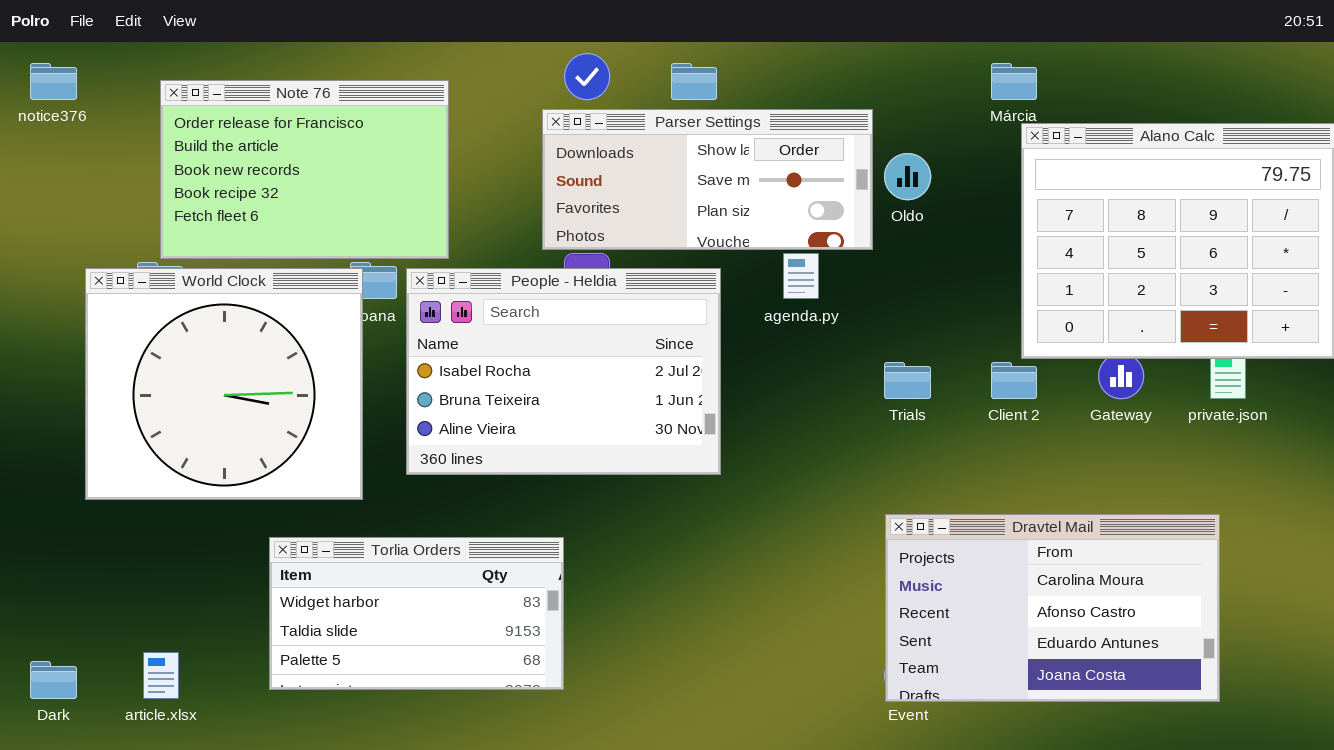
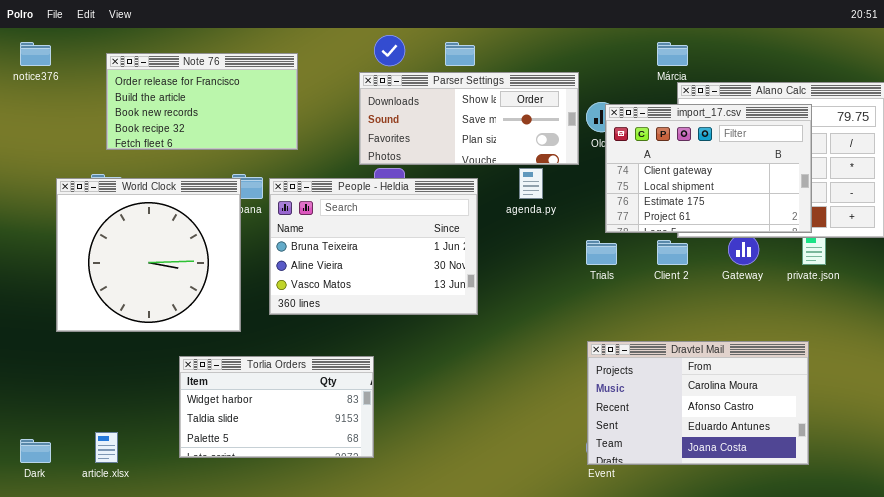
Note 76: [160,80,449,259] -> [106,53,298,150], resized
import_17.csv: none -> [605,104,812,233], opened
People - Heldia: [406,268,721,475] -> [269,178,478,315], scrolled down 1 row

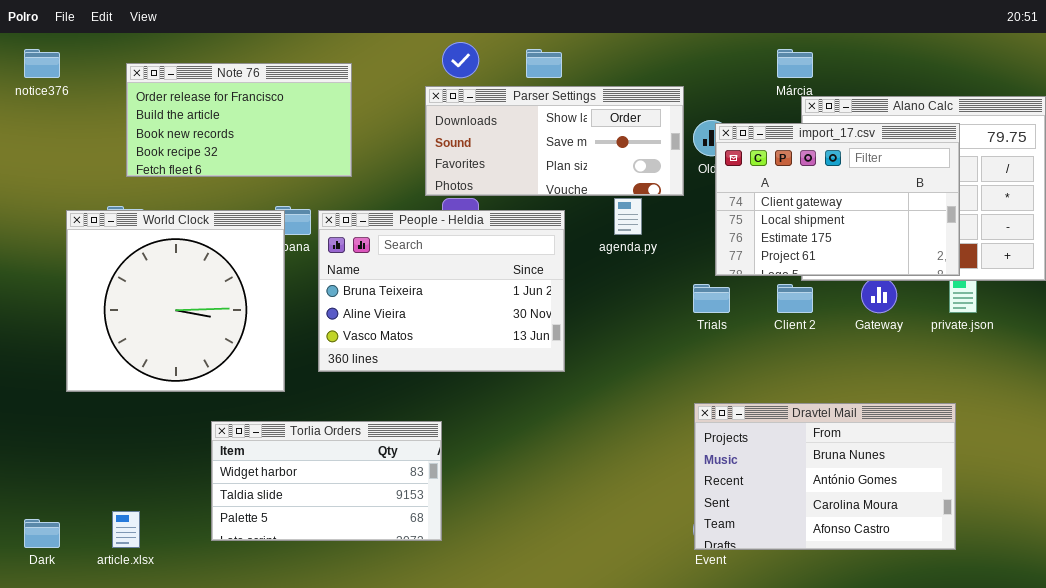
Dravtel Mail: [587,341,809,465] -> [694,403,956,550], scrolled up 2 rows

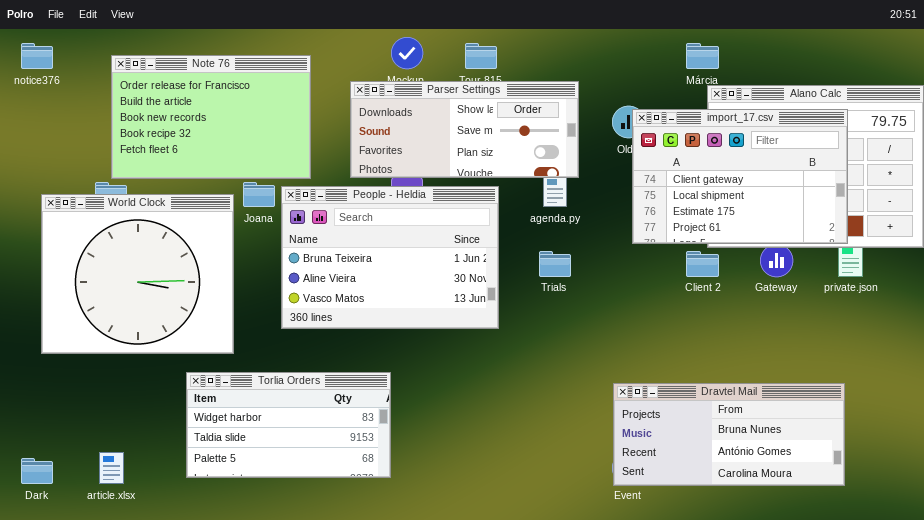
Note 76: [126,63,352,177] -> [111,55,311,179], resized
Parser Settings: [425,86,684,196] -> [350,81,579,178], moved
World Clock: [66,210,285,392] -> [41,194,234,354], moved
Trials: [693,284,730,313] -> [539,251,571,277], moved
Dravtel Mail: [694,403,956,550] -> [613,383,845,486], resized

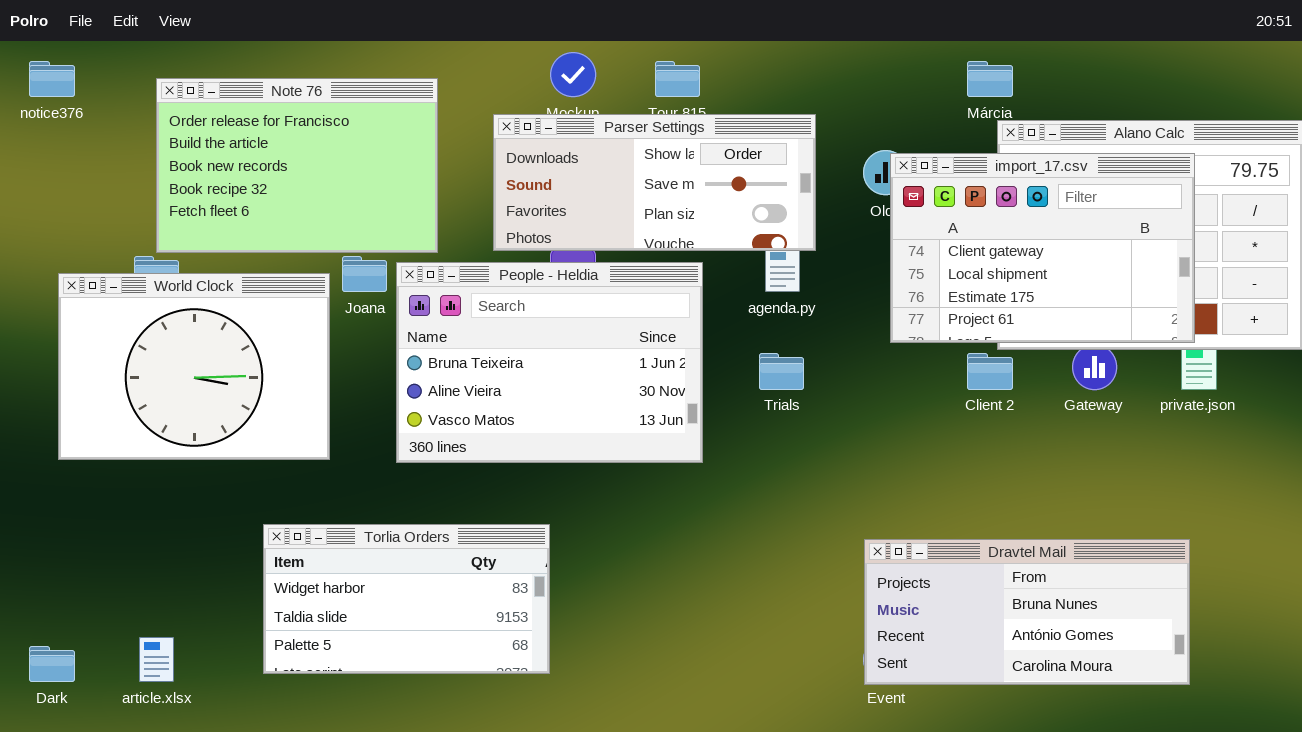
World Clock: [41,194,234,354] -> [58,273,330,460], resized

